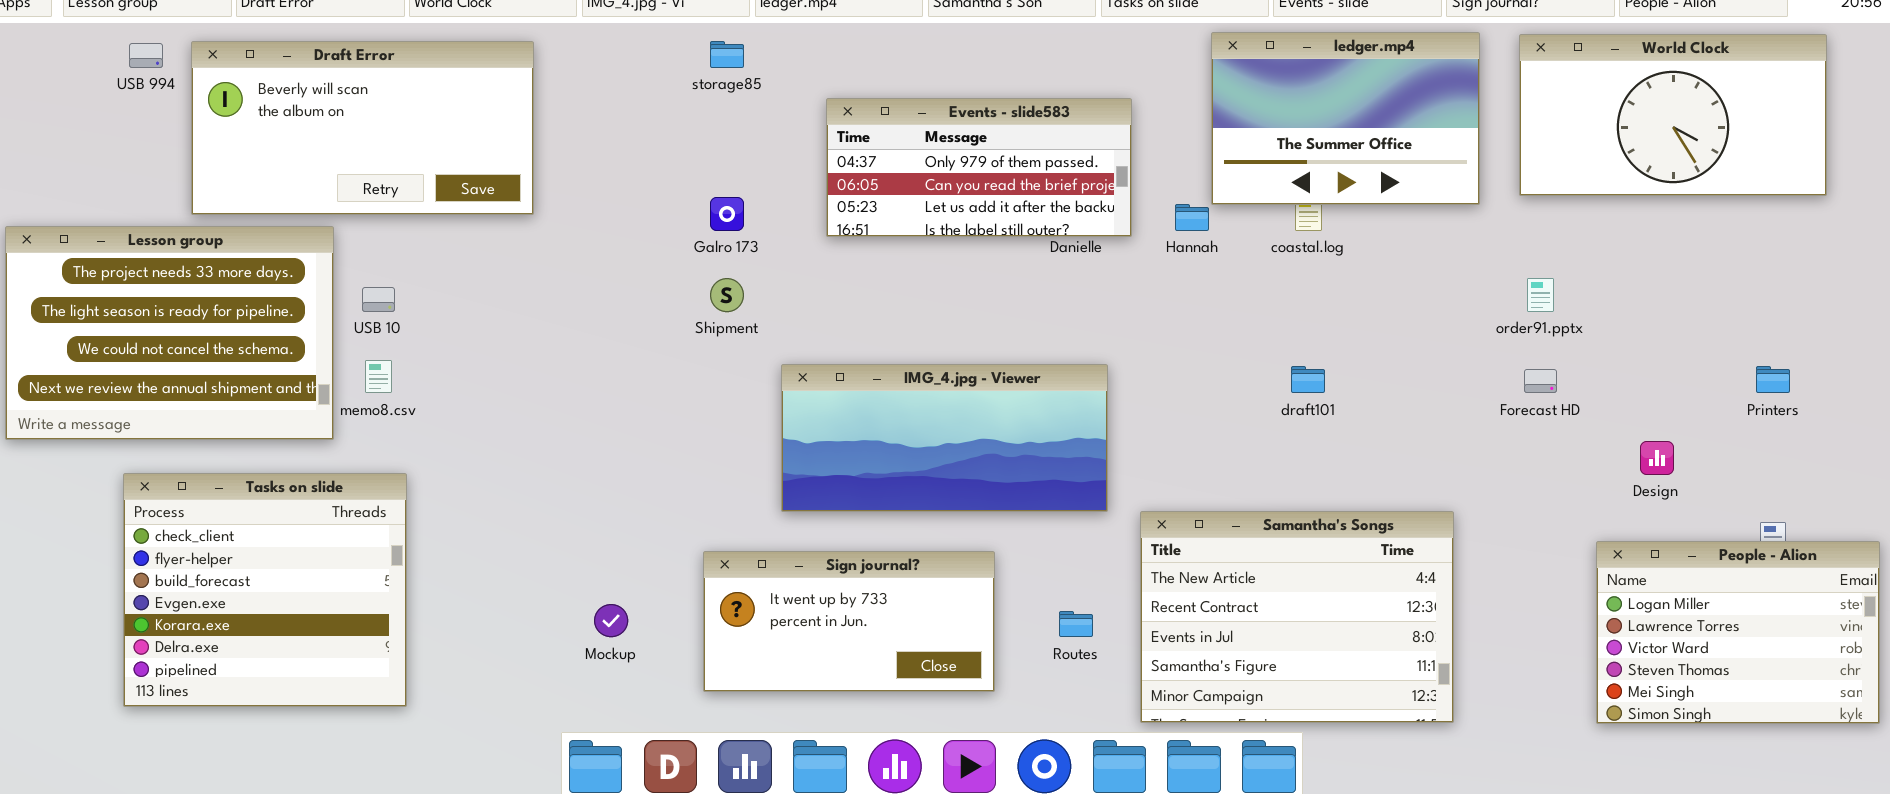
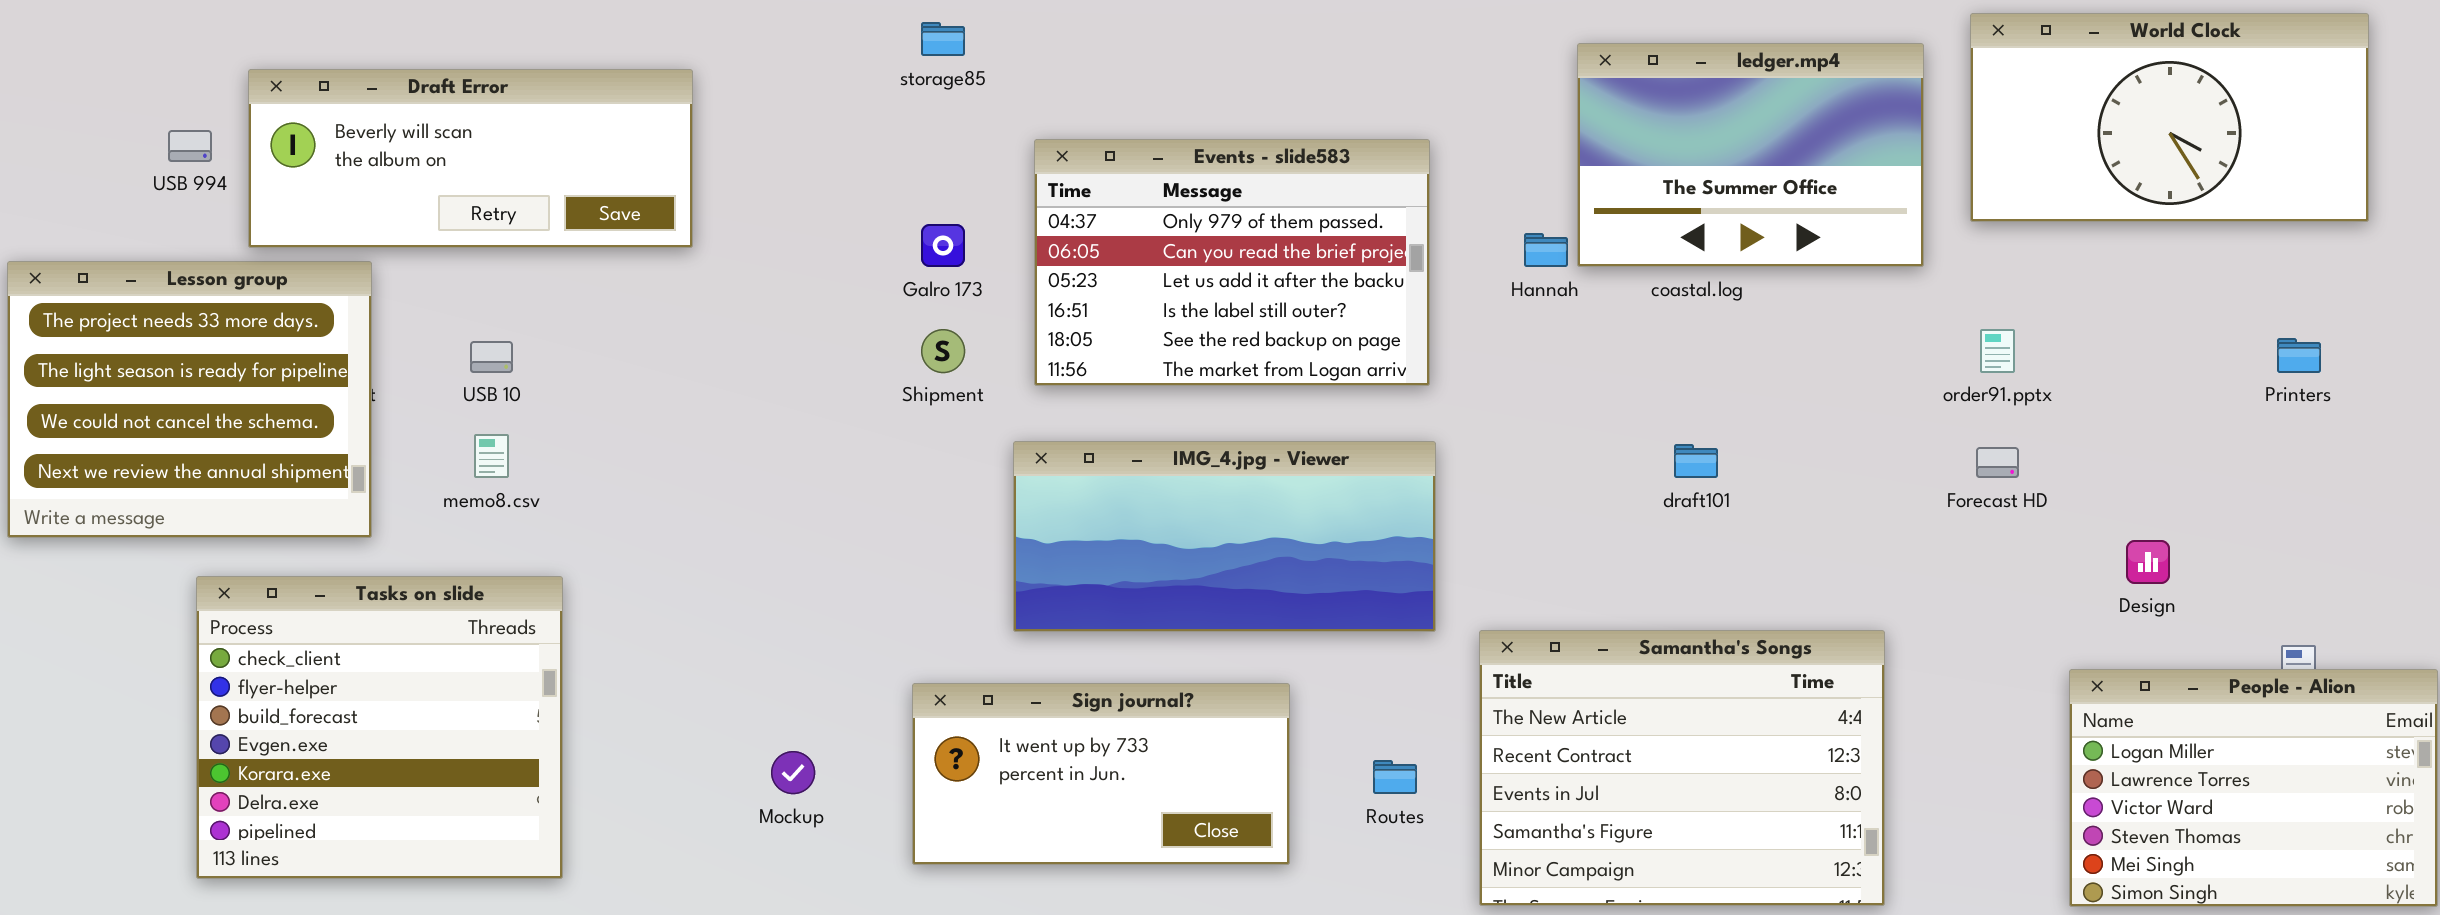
ledger.mp4: [1211,32,1480,205] -> [1577,43,1924,267], moved
Draft Error: [191,41,534,215] -> [248,69,693,248], resized
USB 994: [129,43,163,68] -> [168,130,212,162], moved
Events - slide583: [826,98,1132,237] -> [1034,139,1430,386], moved, resized
Lesson group: [5,226,334,440] -> [7,261,372,538], resized
Printers: [1756,366,1790,393] -> [2277,338,2321,373], moved
Tasks on slide: [123,473,407,707] -> [196,576,563,879], moved

